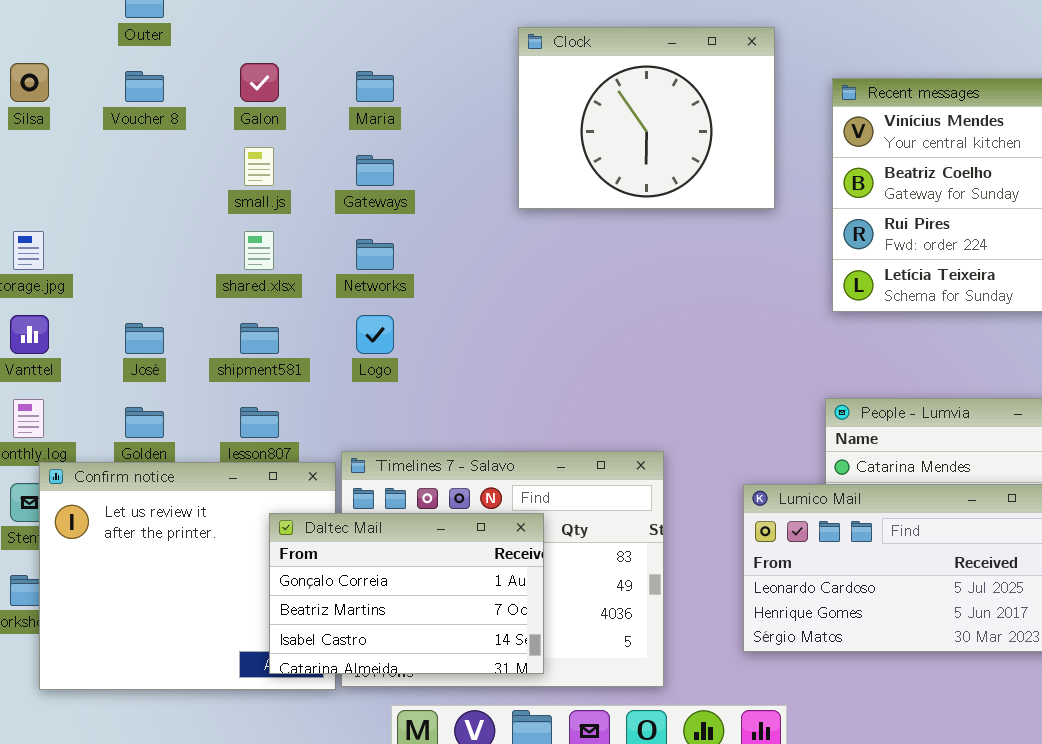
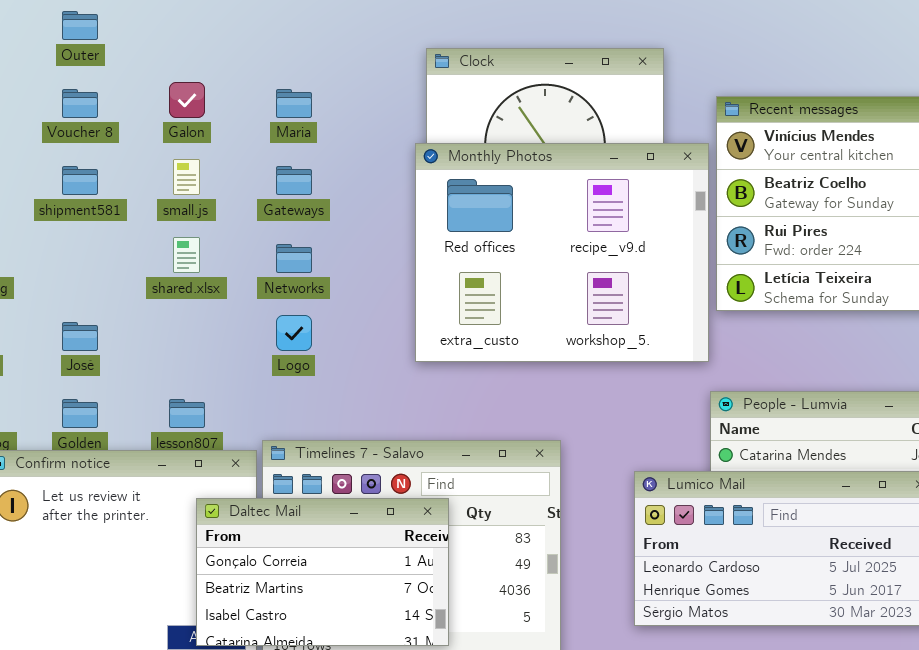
Monthly Photos: none -> [415,143,709,362], opened
shipment581: [240,323,279,354] -> [62,166,98,195], moved

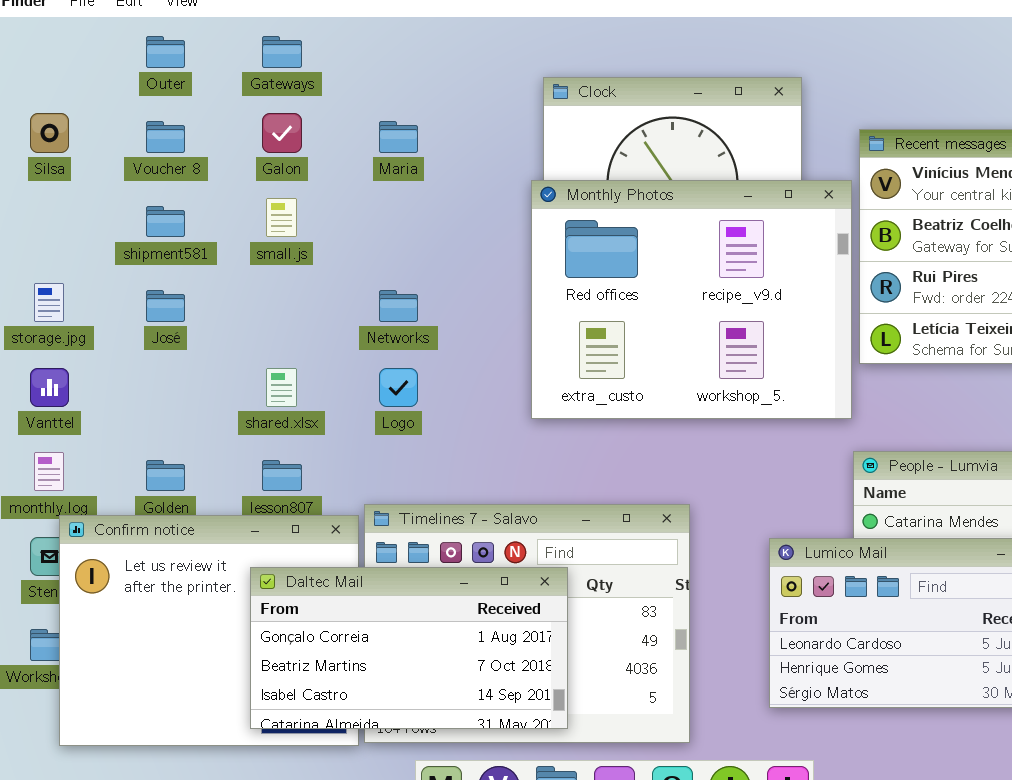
Gateways: [276,166,312,195] -> [262,36,302,68], moved
shared.xlsx: [173,237,200,273] -> [266,368,297,407], moved
José: [62,322,98,351] -> [146,290,185,322], moved
Daltec Mail: [196,498,449,646] -> [250,567,568,729], resized

